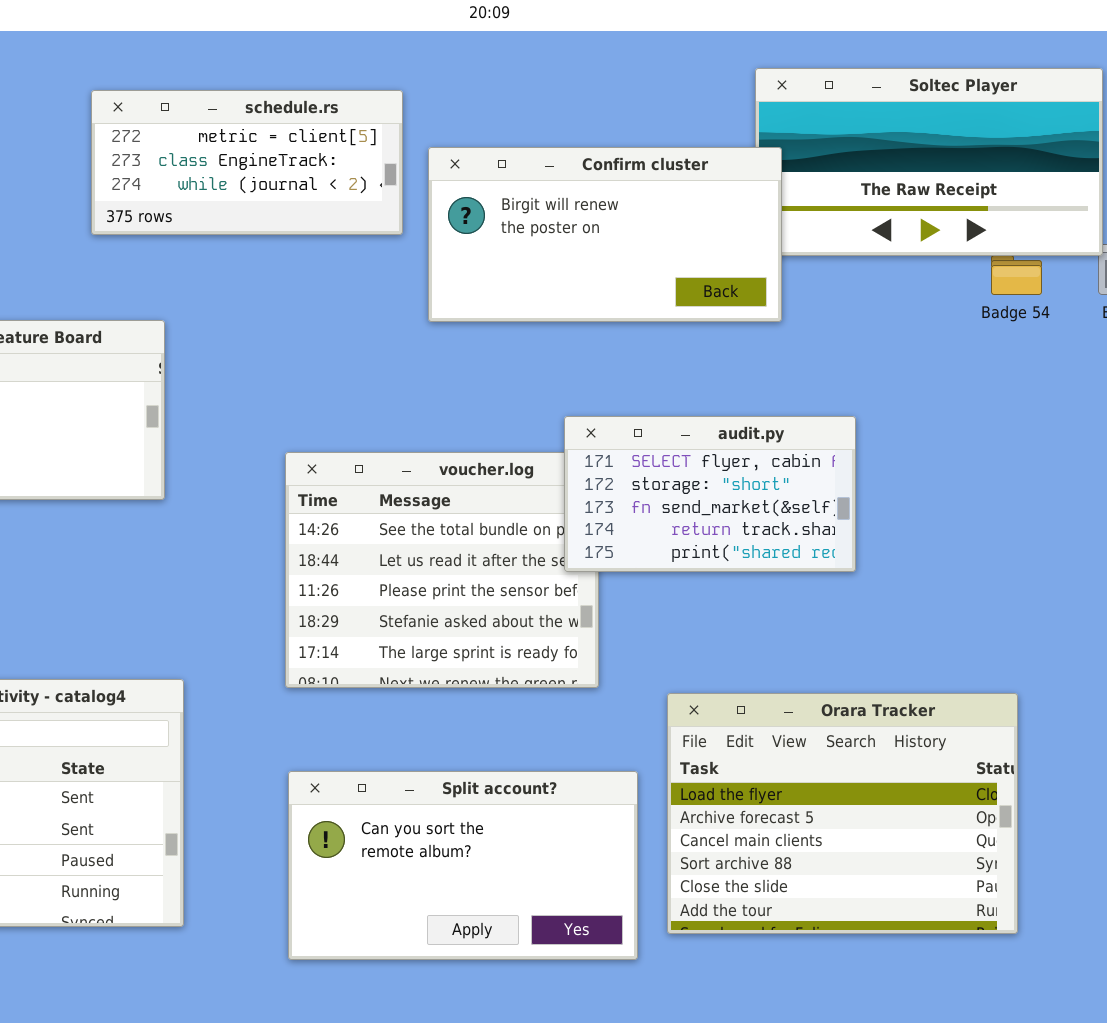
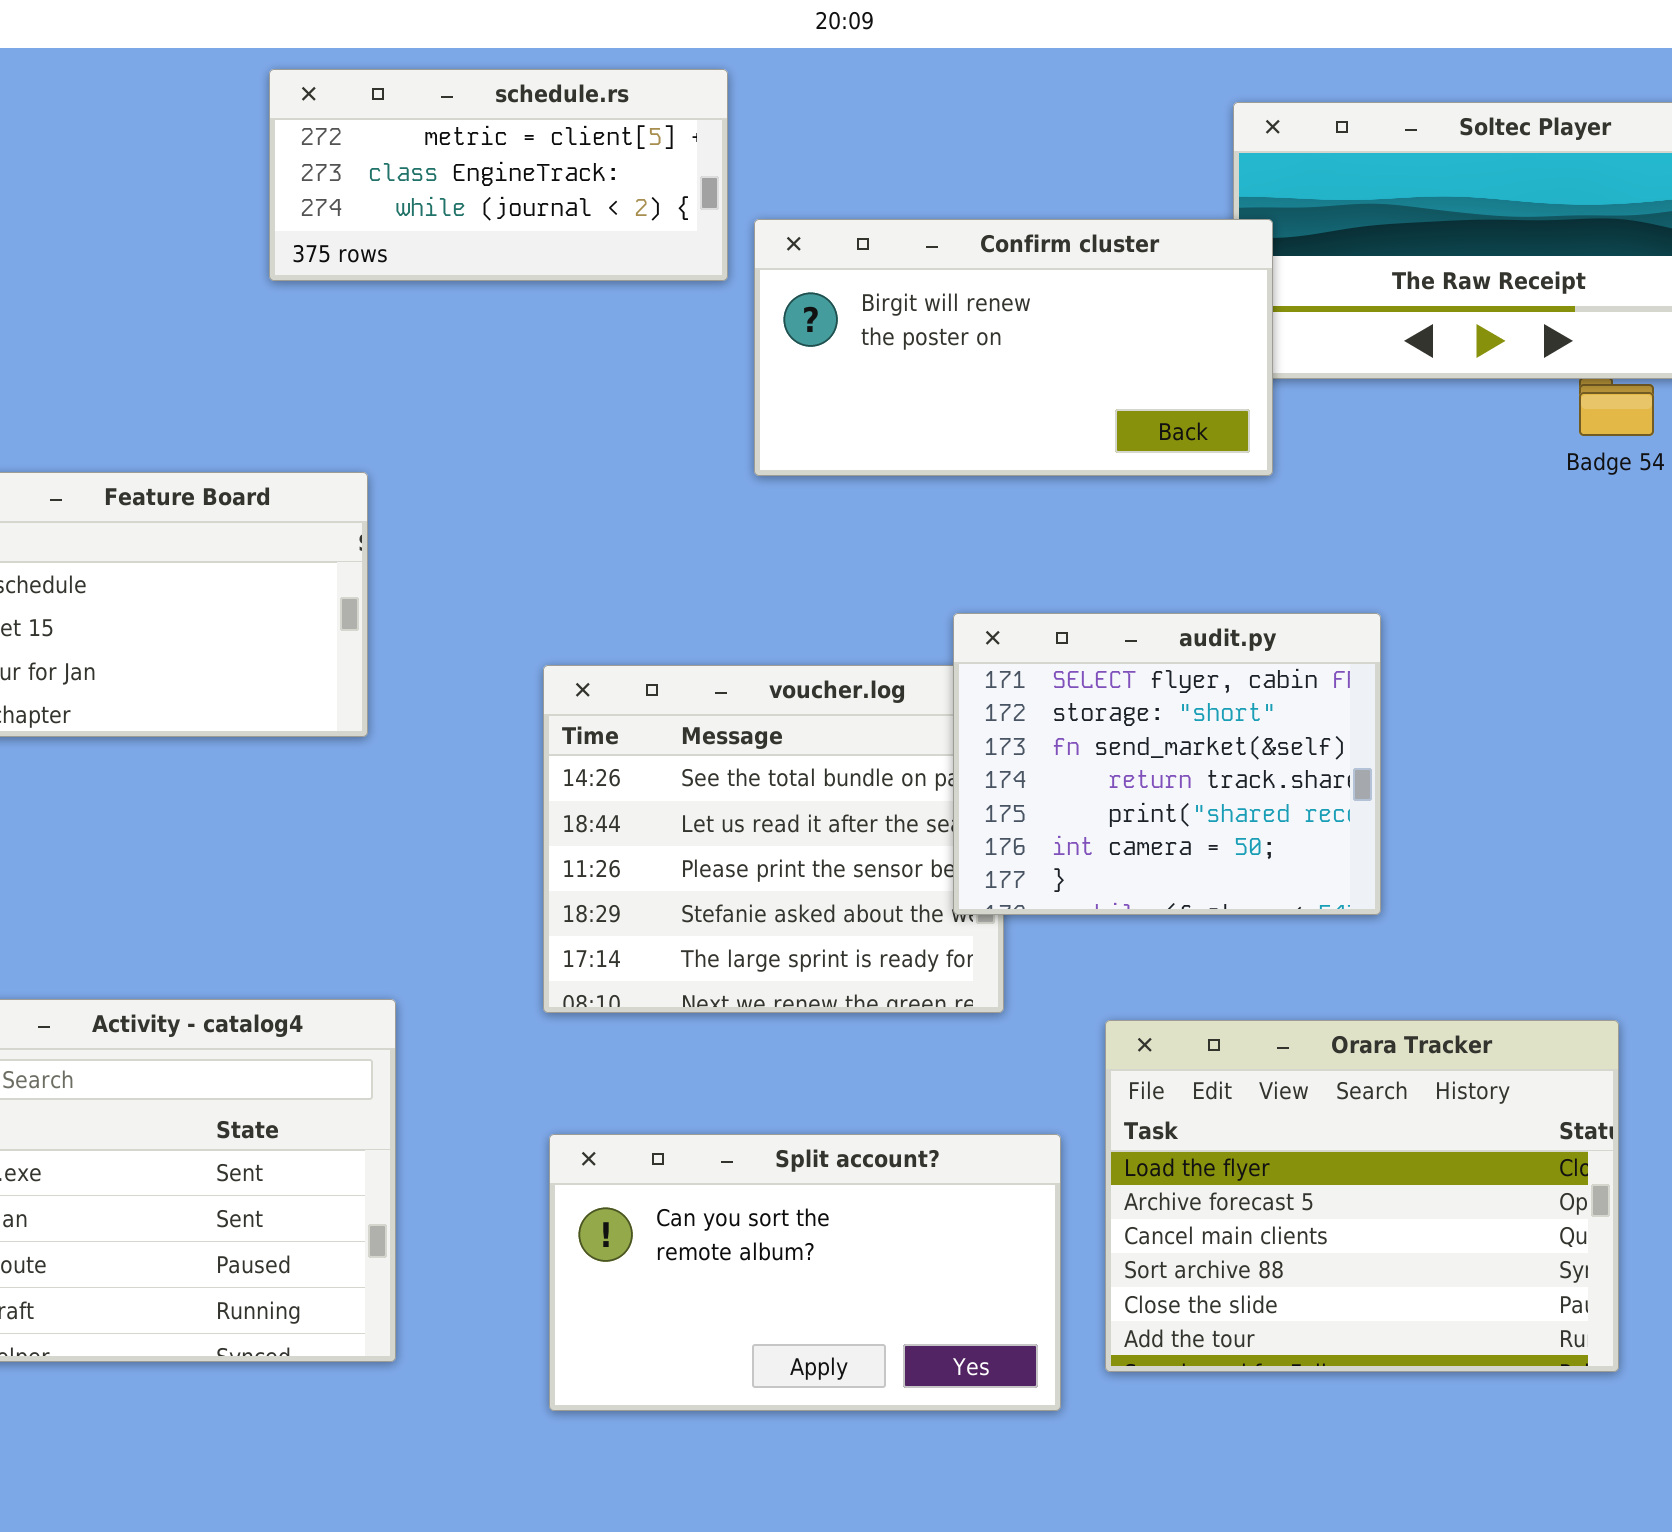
schedule.rs: [91,90,403,235] -> [269,69,728,281], moved
audit.py: [564,416,856,572] -> [953,613,1381,915], resized

